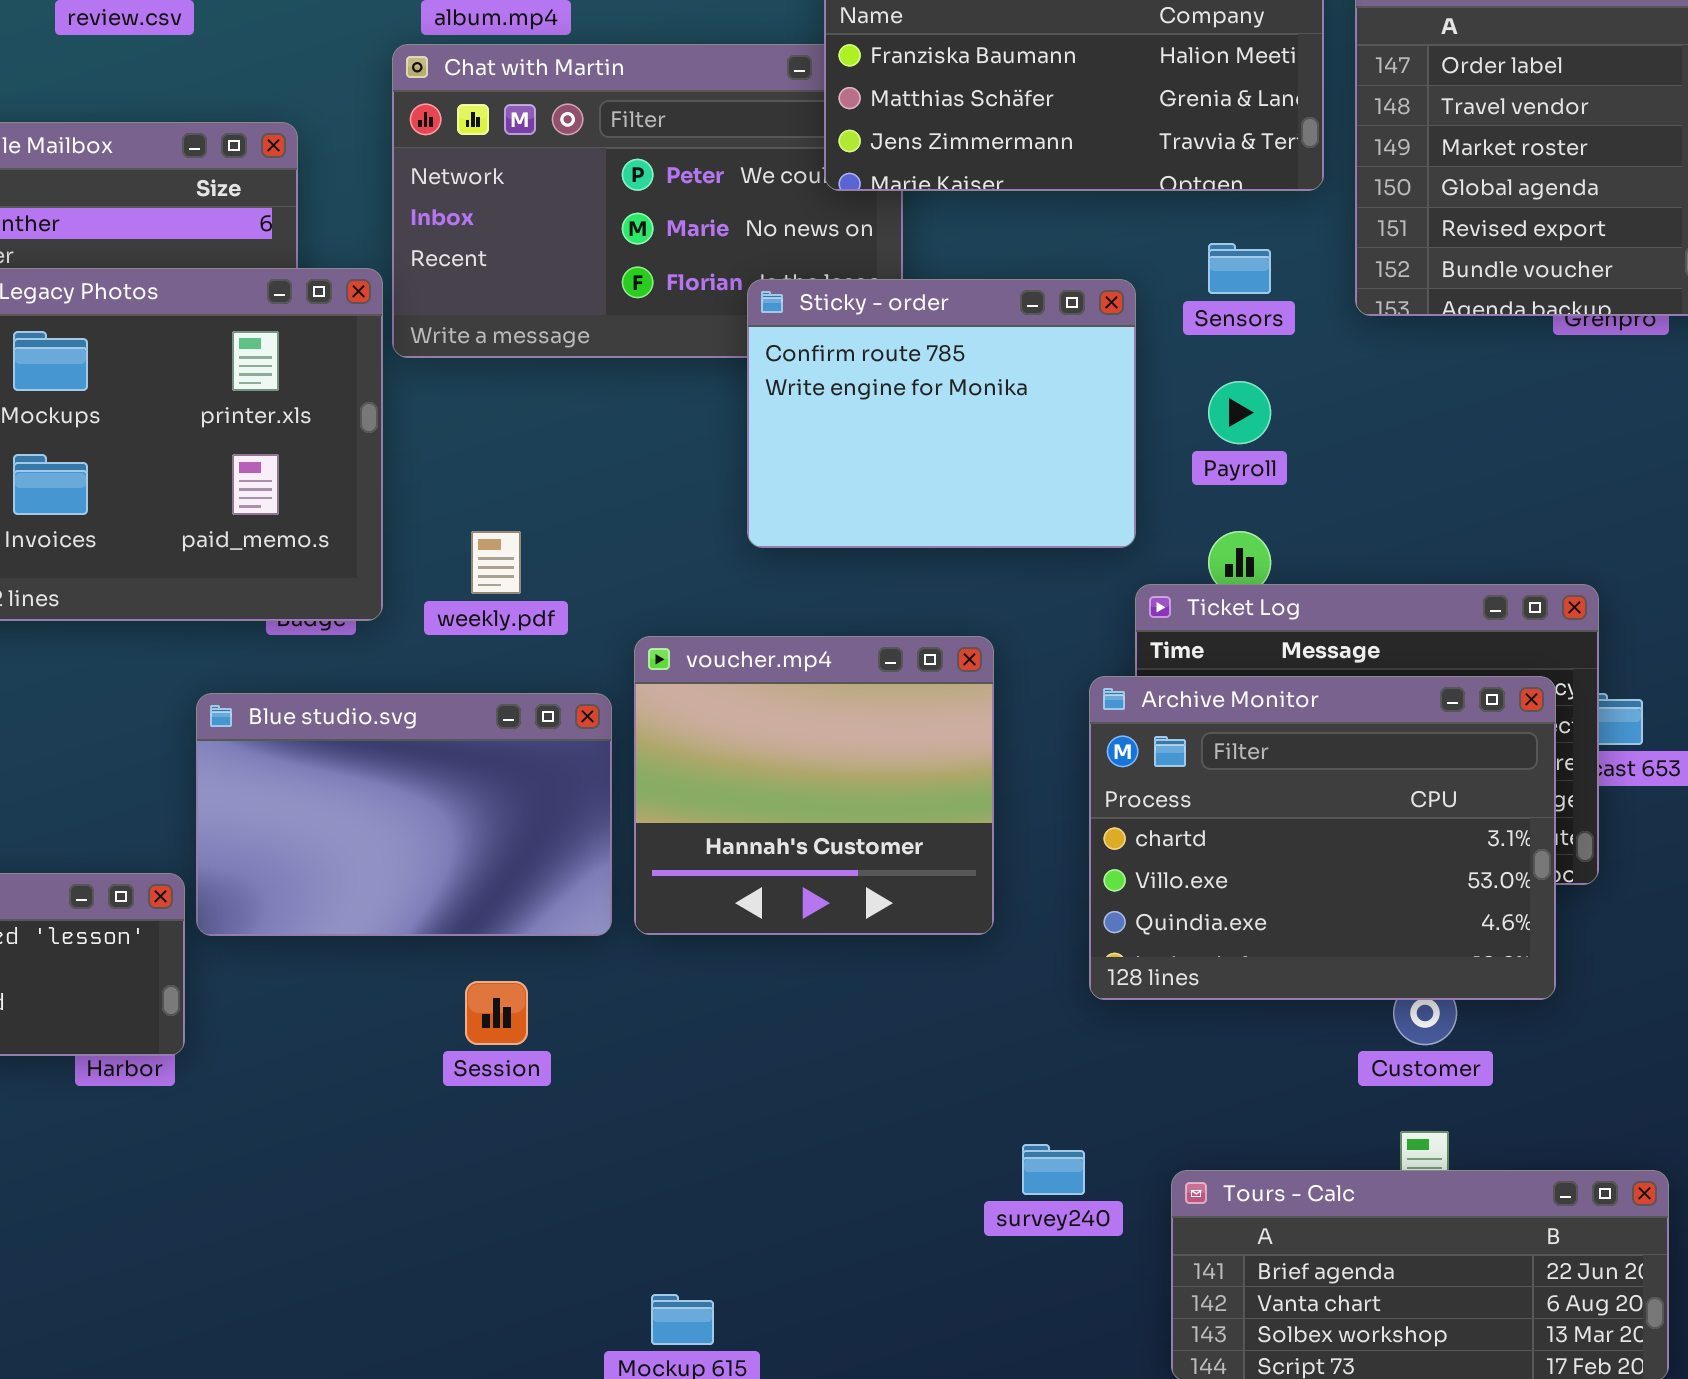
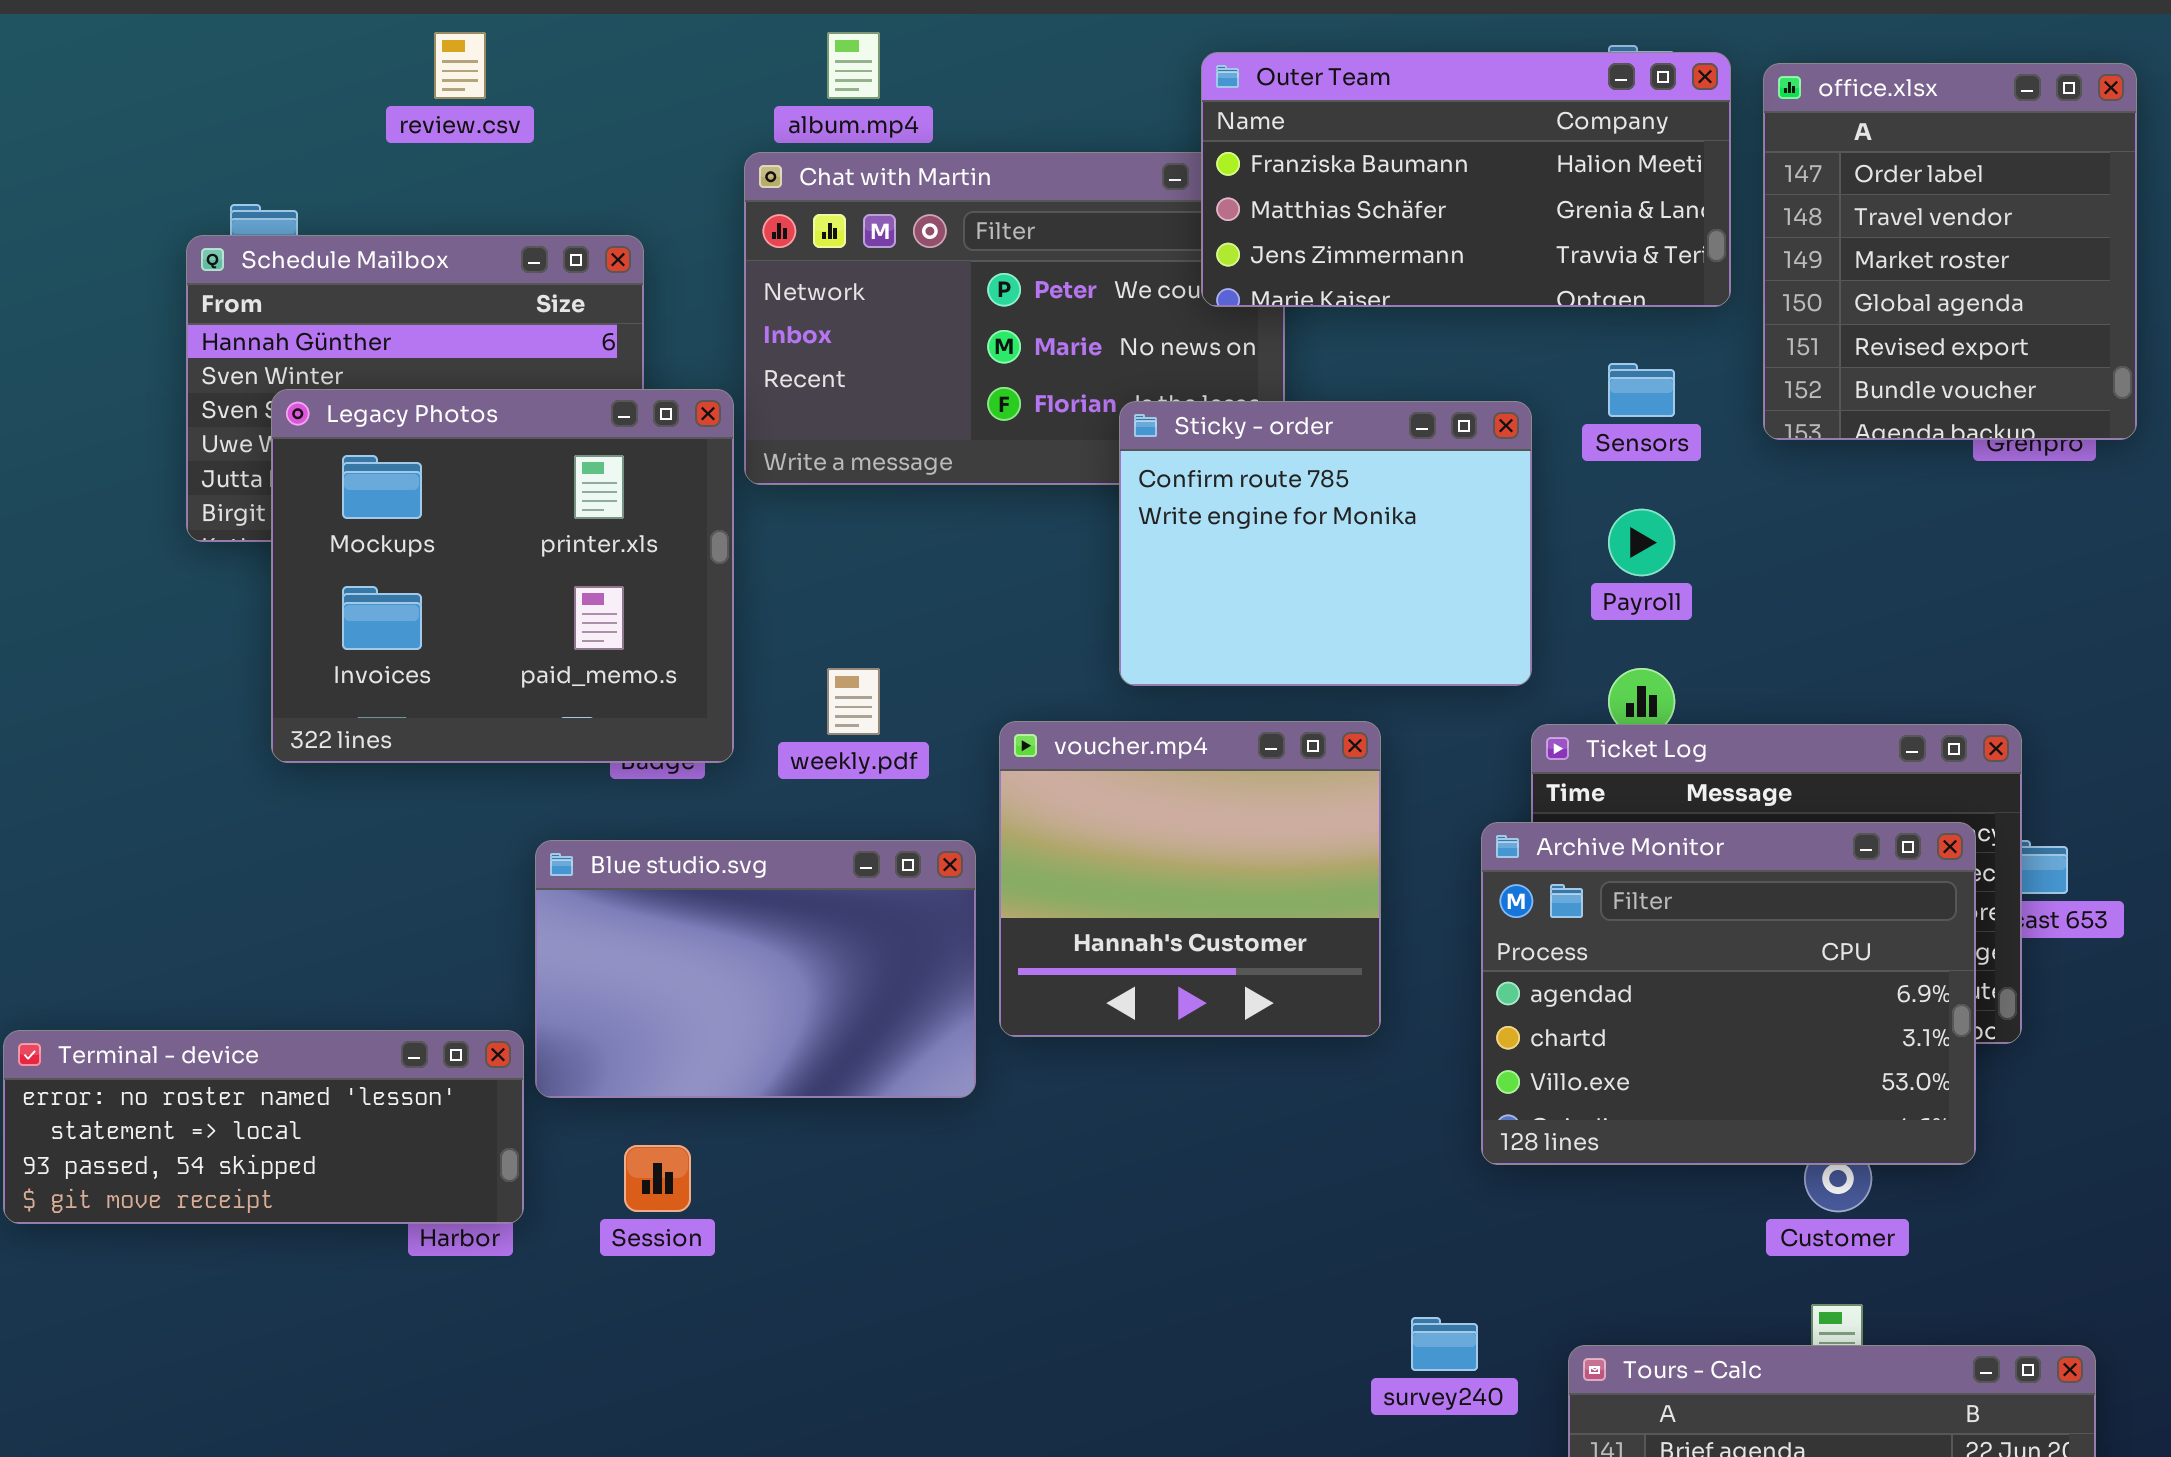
voucher.mp4: [634,636,994,935] -> [999,721,1381,1037], moved
Archive Monitor: [1089,676,1556,1000] -> [1481,822,1976,1165], scrolled up 1 row
Session: [465,981,528,1045] -> [624,1145,691,1212], moved

